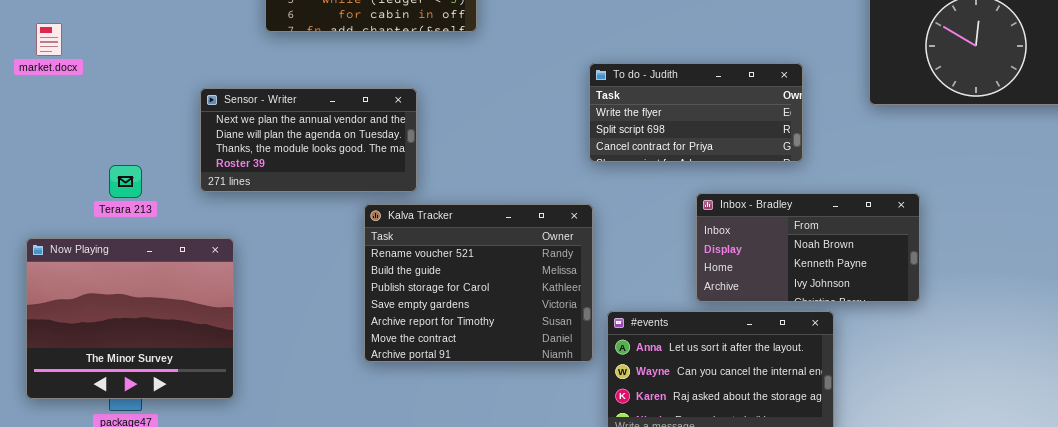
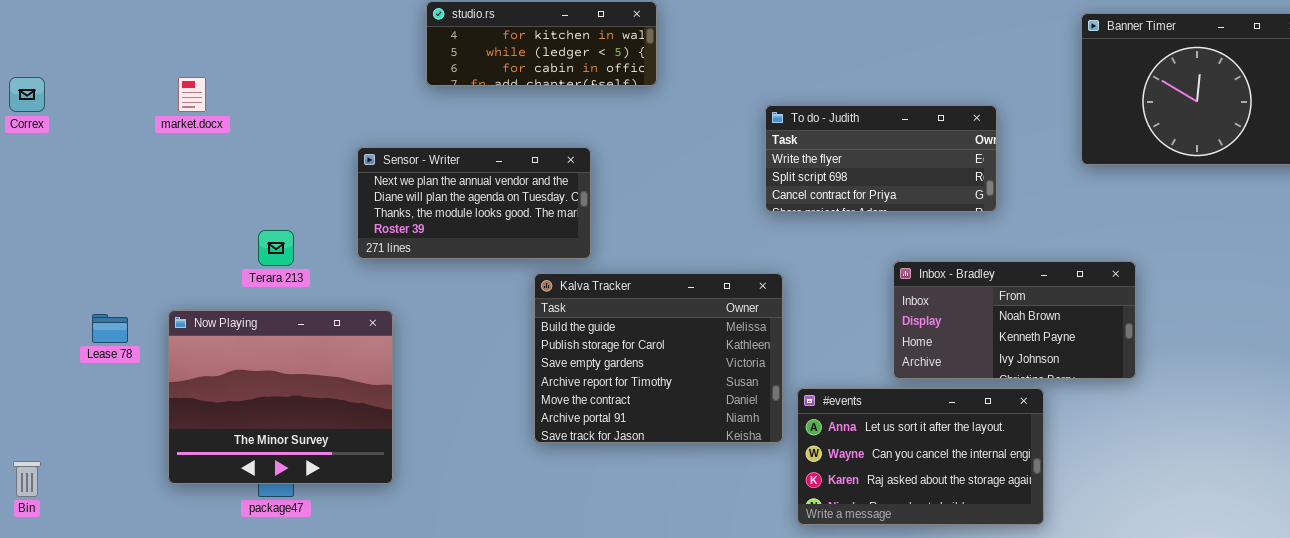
To do - Judith: [589,63,803,162] -> [765,105,997,212], moved
Kalva Tracker: [364,204,593,362] -> [534,273,783,443], scrolled down 1 row

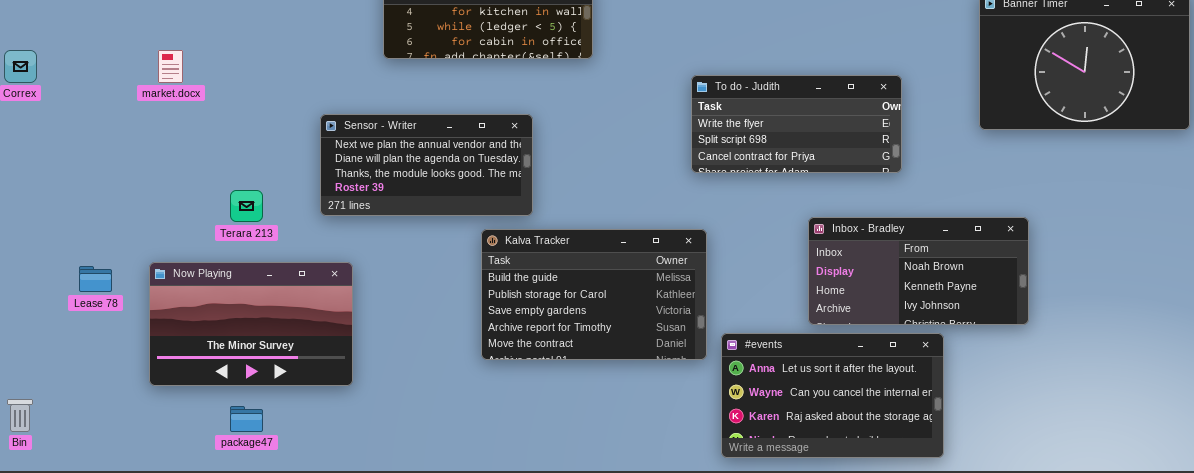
Kalva Tracker: [534,273,783,443] -> [481,229,707,360], resized
Now Playing: [168,310,393,484] -> [149,262,353,386], resized

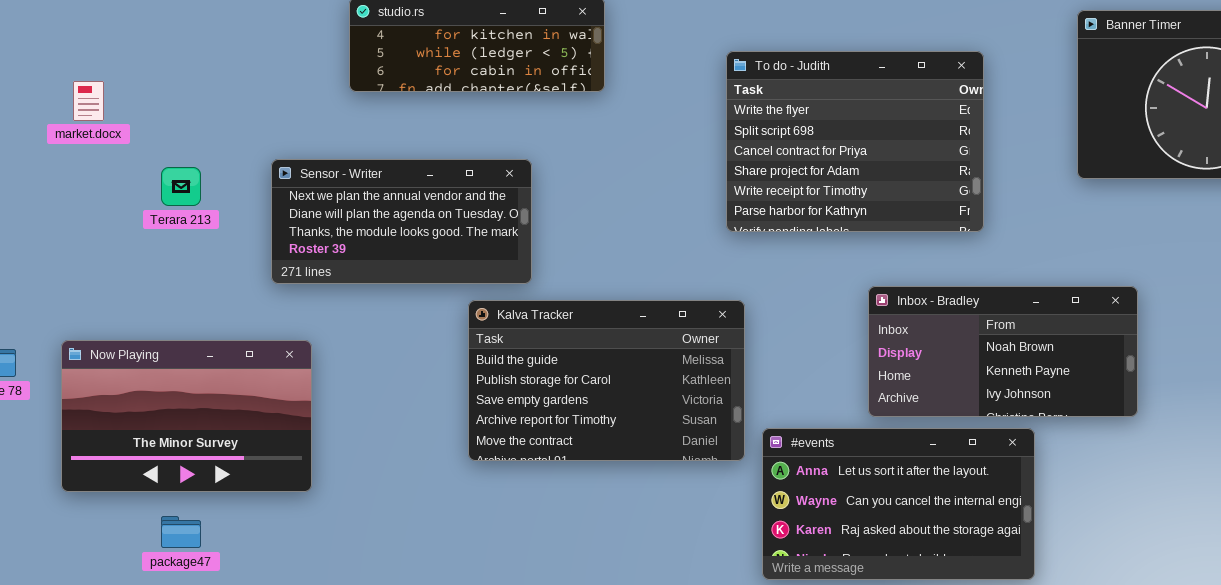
To do - Judith: [691,75,902,173] -> [726,51,984,232], resized
Terara 213: [230,190,263,222] -> [161,167,201,206], moved

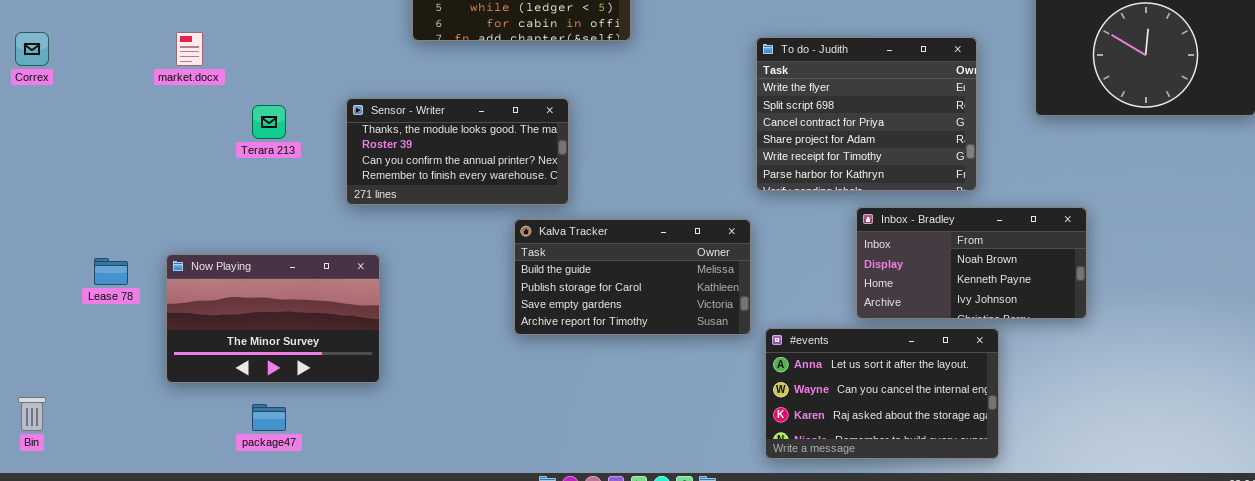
To do - Judith: [726,51,984,232] -> [756,37,977,191], moved
Sensor - Writer: [271,159,532,284] -> [346,98,569,205], scrolled down 2 rows
Kalva Tracker: [468,300,745,461] -> [514,219,751,335], resized

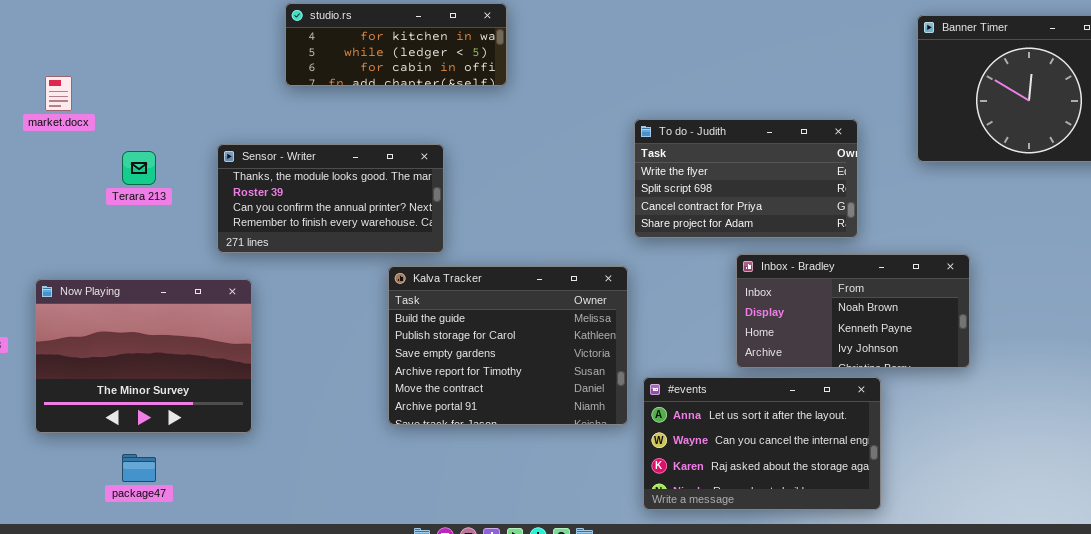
To do - Judith: [756,37,977,191] -> [634,119,858,238], resized
Kalva Tracker: [514,219,751,335] -> [388,266,628,425], resized
Now Playing: [166,254,380,383] -> [35,279,252,433], resized

